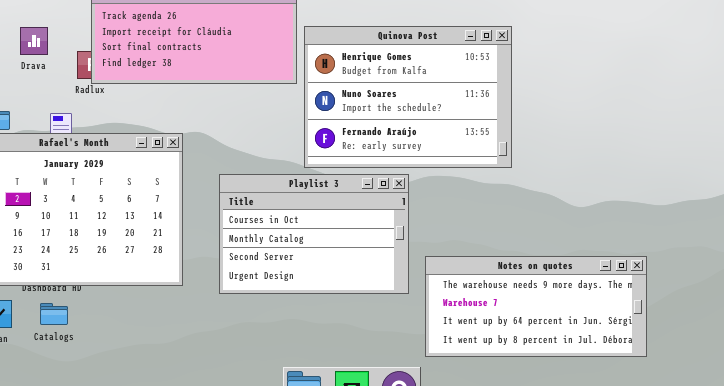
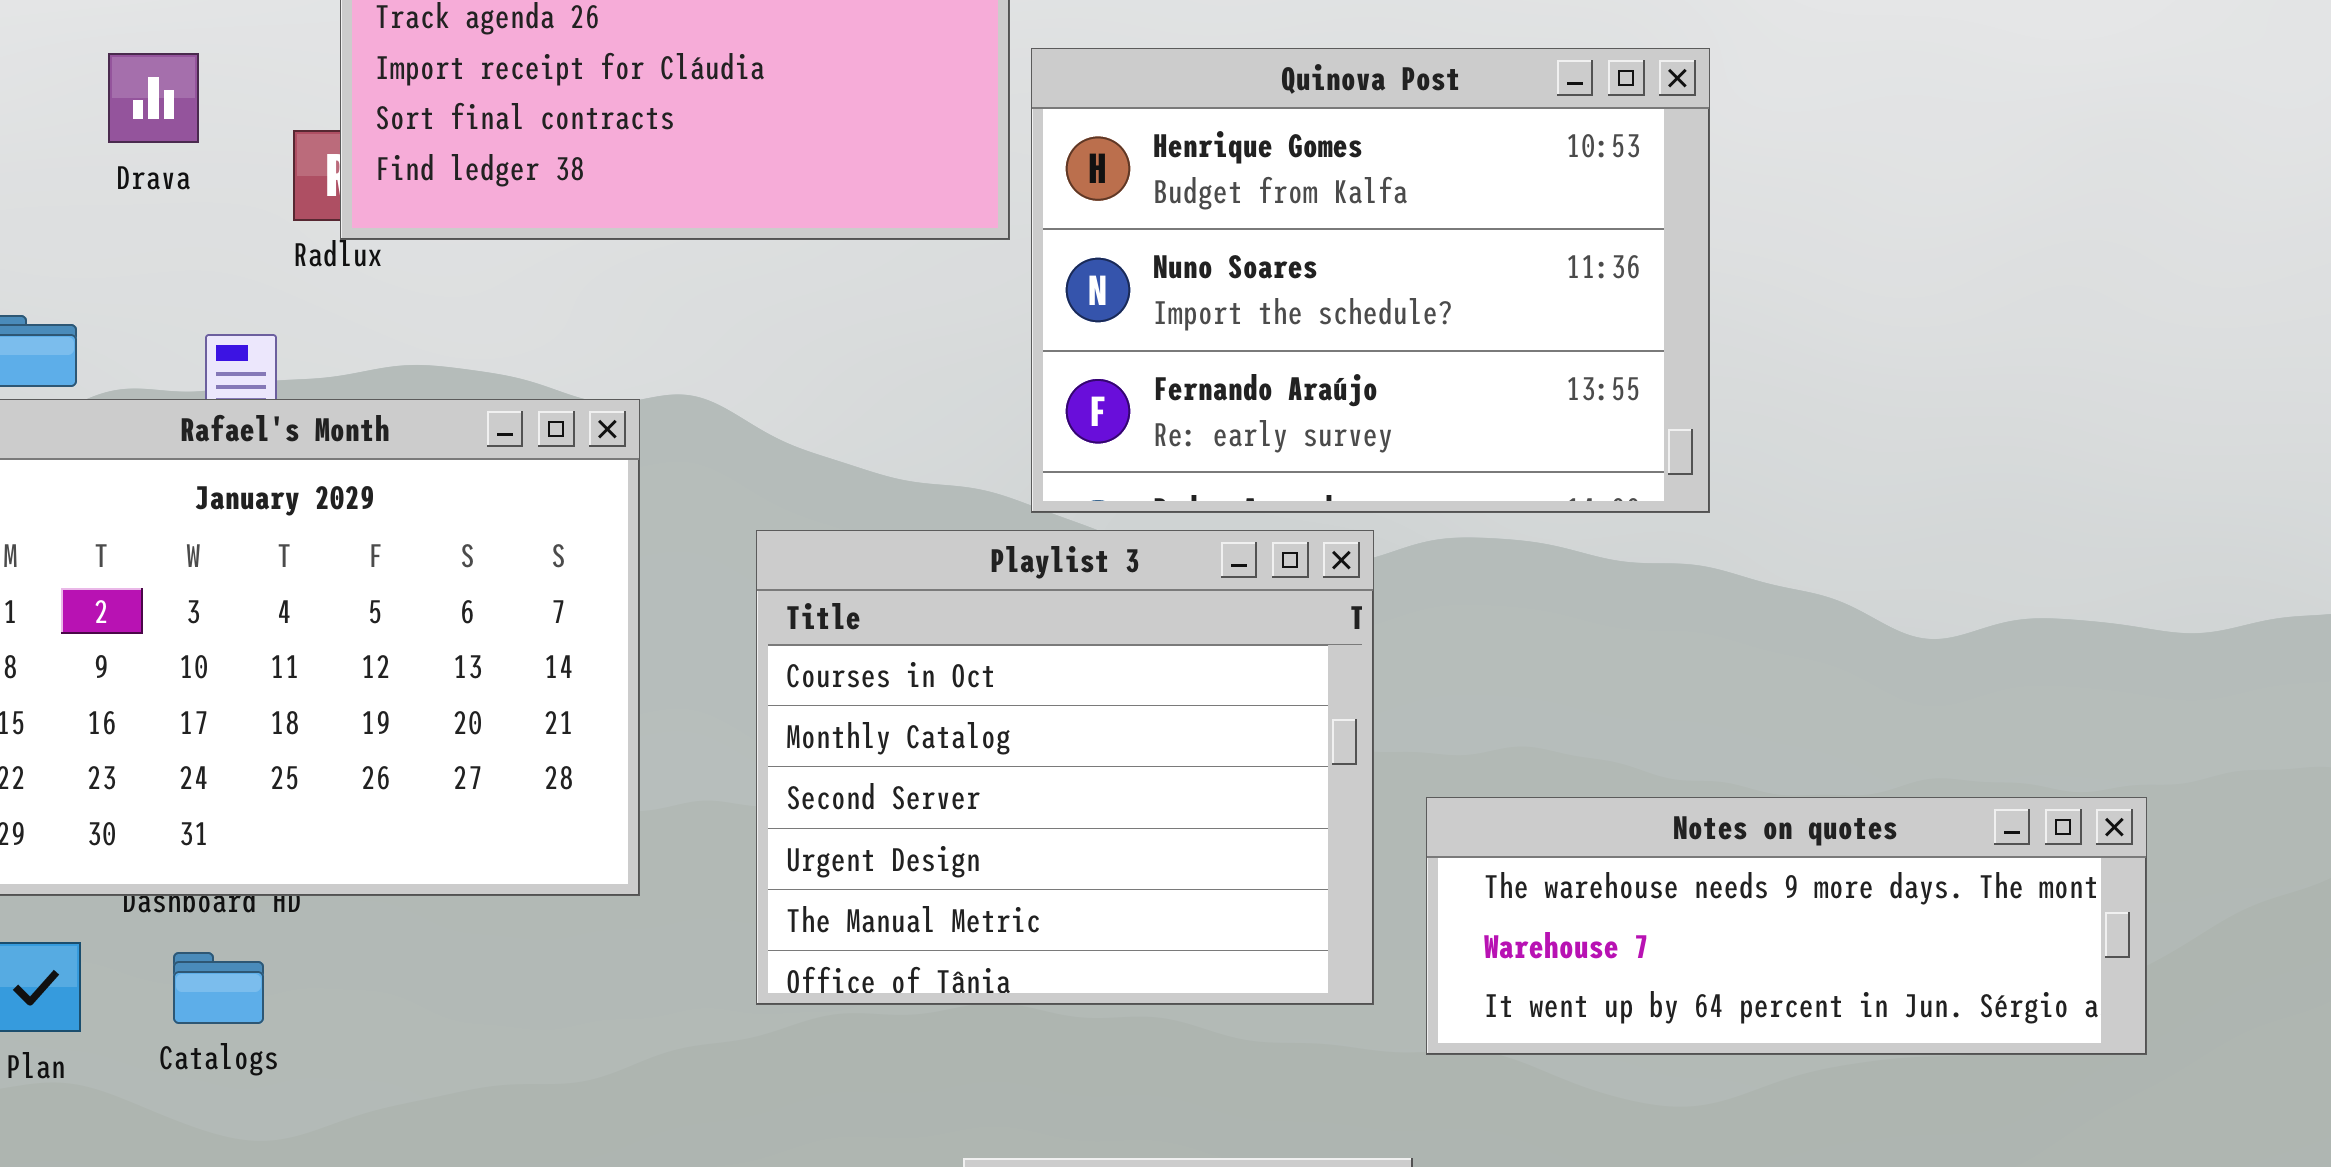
Playlist 3: [219,174,409,294] -> [756,530,1374,1005], resized
Notes on quotes: [425,256,647,357] -> [1426,797,2147,1055], resized

